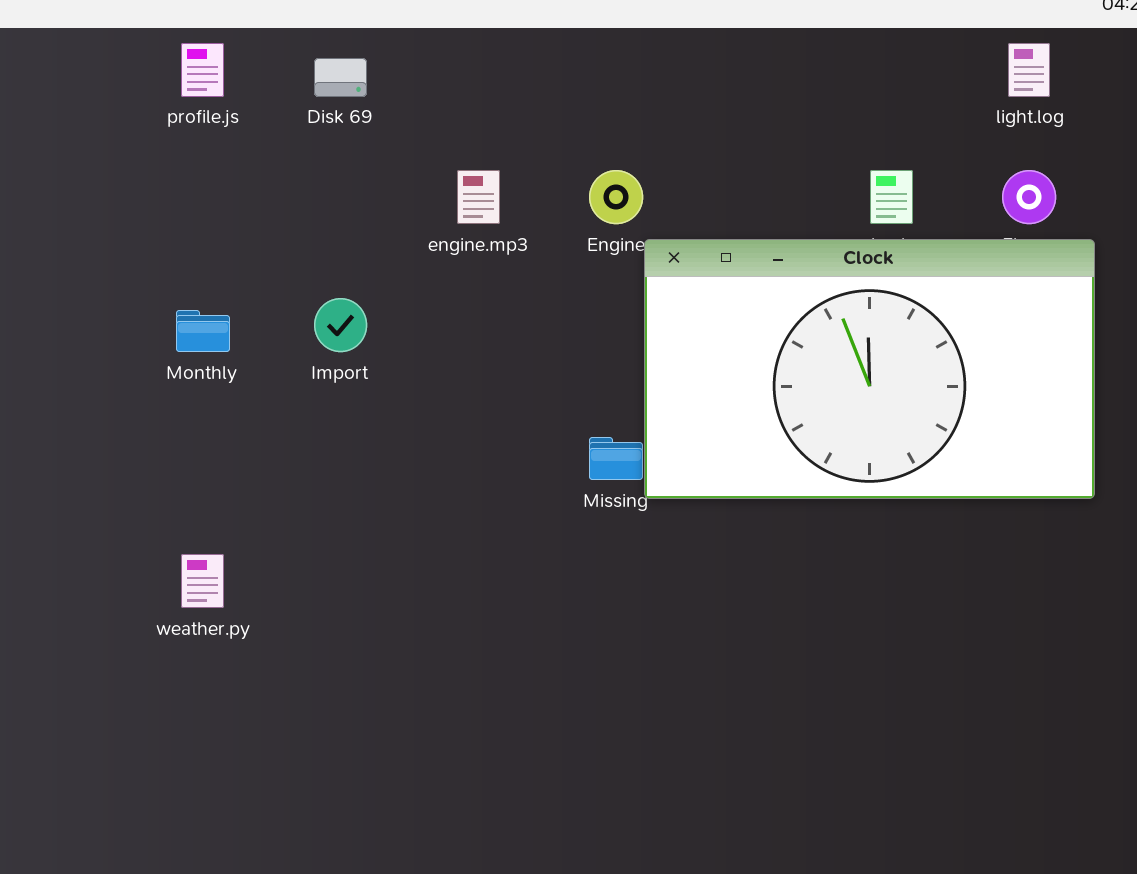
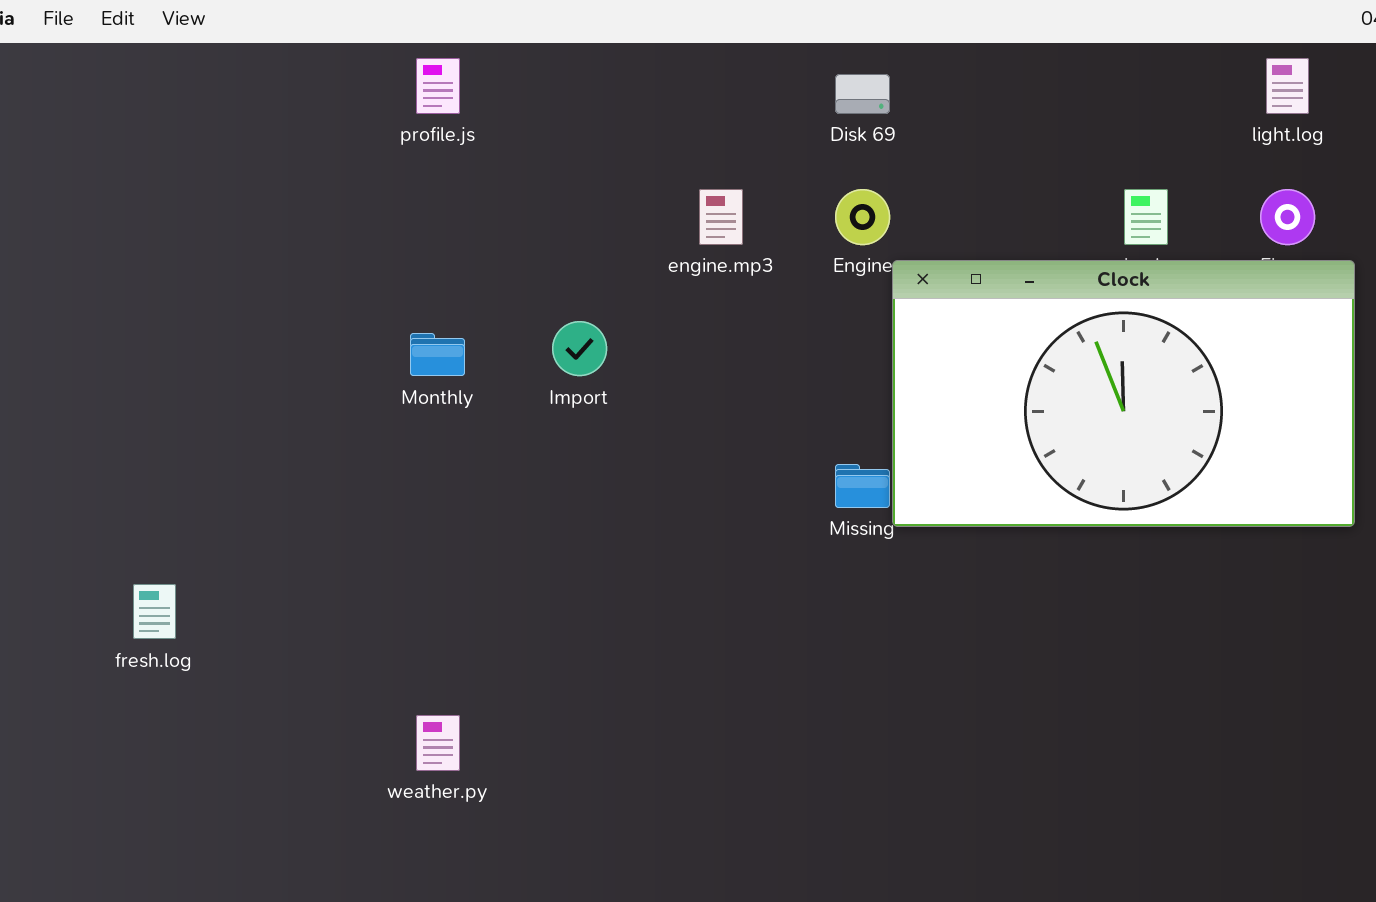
Disk 69: [314,58,367,97] -> [835,74,890,114], moved
weather.py: [181,554,224,608] -> [416,715,460,771], moved

